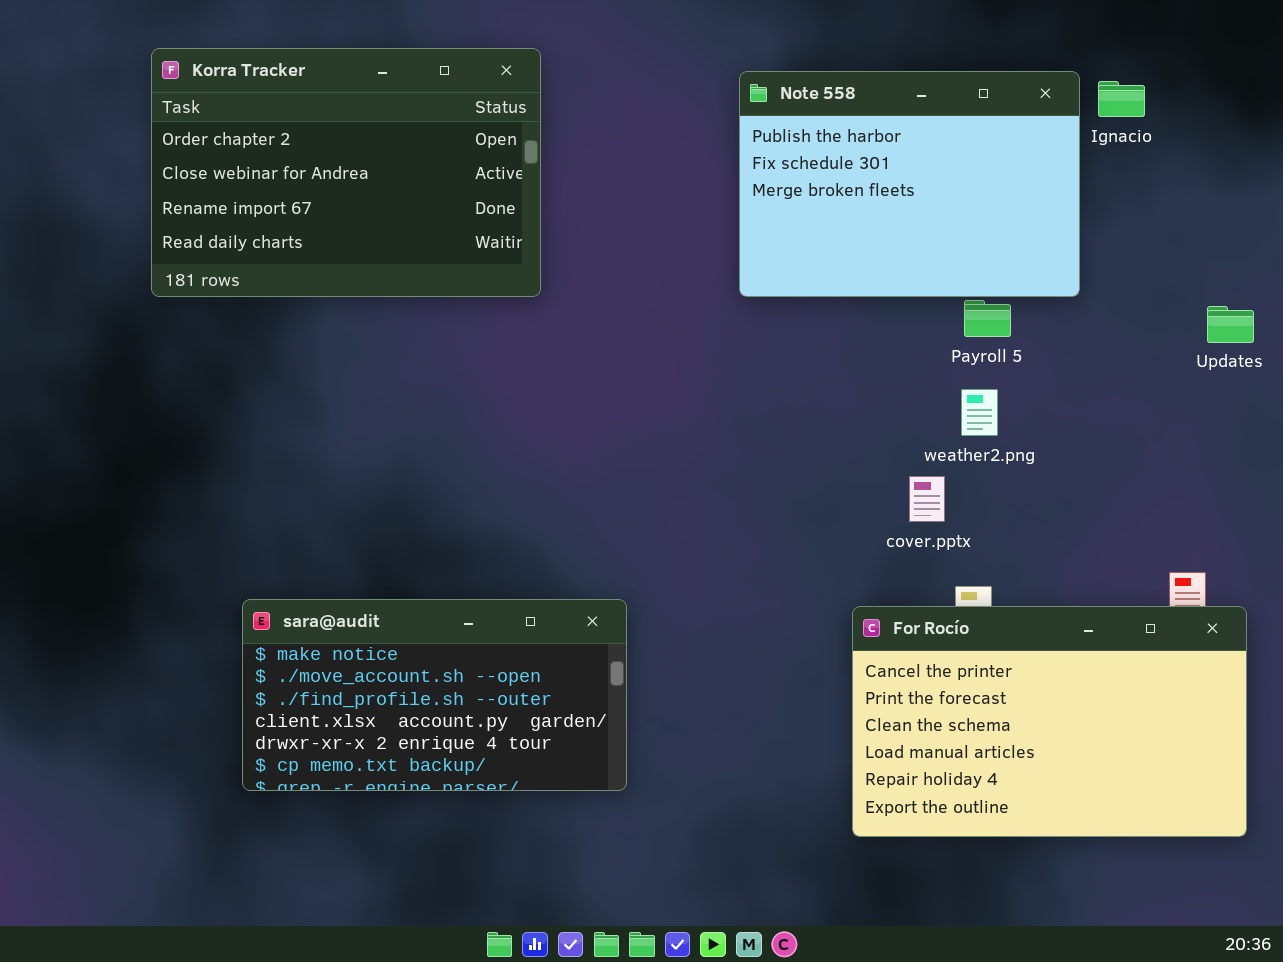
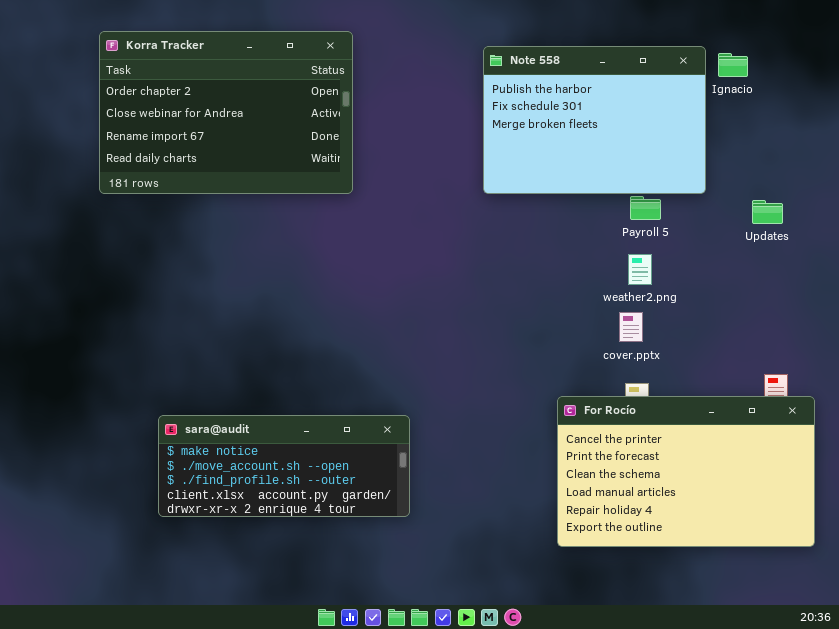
Updates: [1207,306,1254,343] -> [752,200,783,224], moved
cover.pptx: [909,476,945,522] -> [619,312,643,342], moved
sara@audit: [242,599,627,791] -> [158,415,410,517], resized

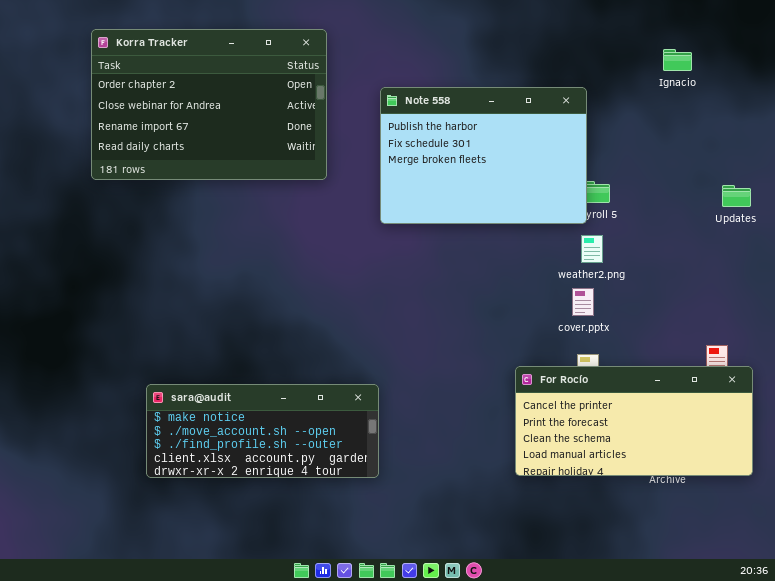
Note 558: [483,46,706,194] -> [380,87,587,224], moved
Updates: [752,200,783,224] -> [722,185,751,207], moved
For Rocío: [557,396,815,547] -> [515,366,753,476], resized

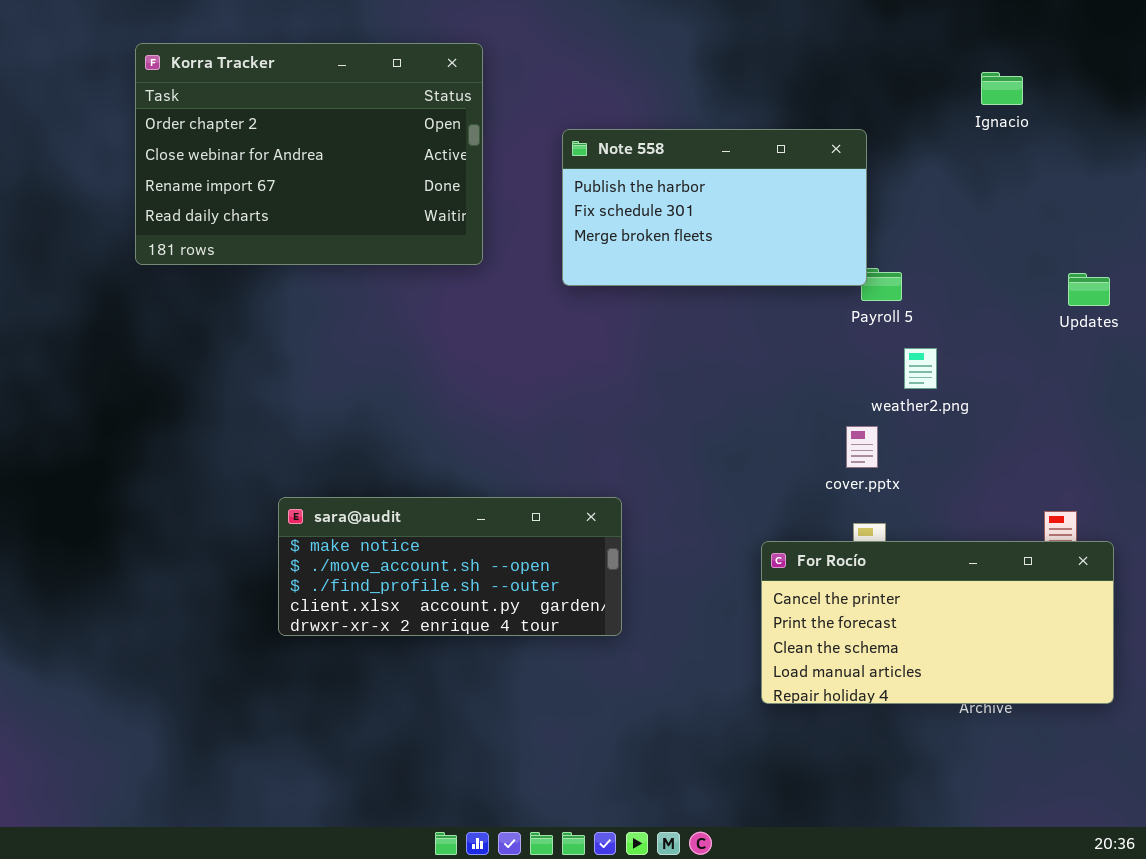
Note 558: [380,87,587,224] -> [562,129,867,286], resized
weather2.png: [581,235,603,263] -> [904,348,937,389], moved
sara@audit: [146,384,379,478] -> [278,497,622,636], moved

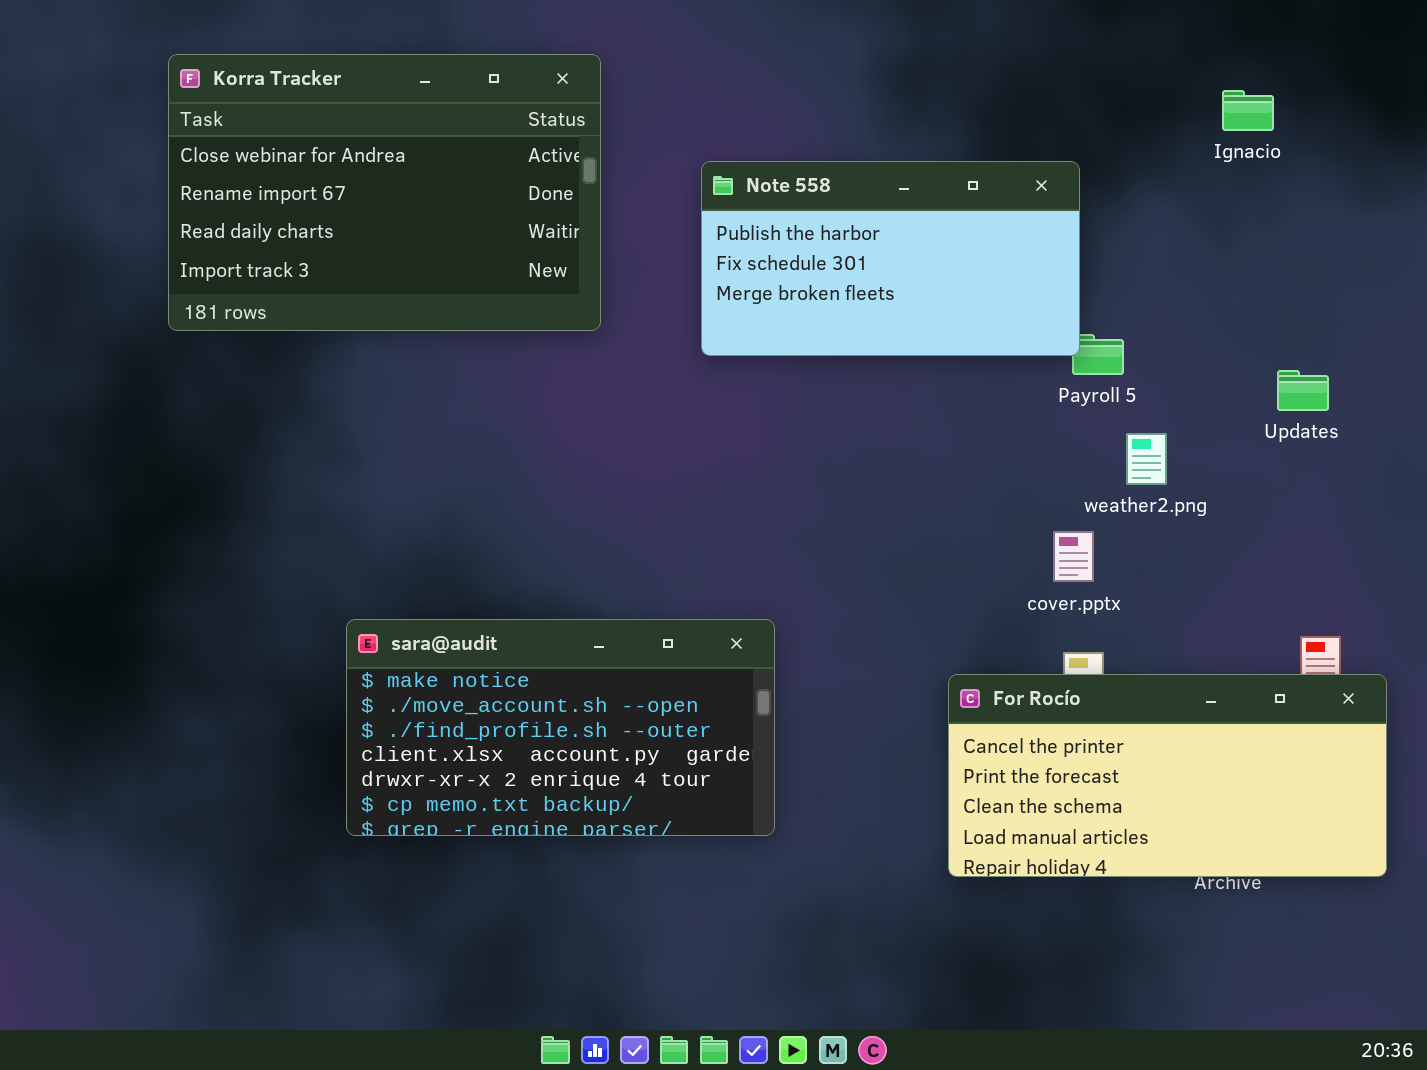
Korra Tracker: [135,43,483,265] -> [168,54,601,331], scrolled down 1 row
Updates: [1068,273,1110,306] -> [1277,370,1329,411], moved
sara@audit: [278,497,622,636] -> [346,619,775,836], resized

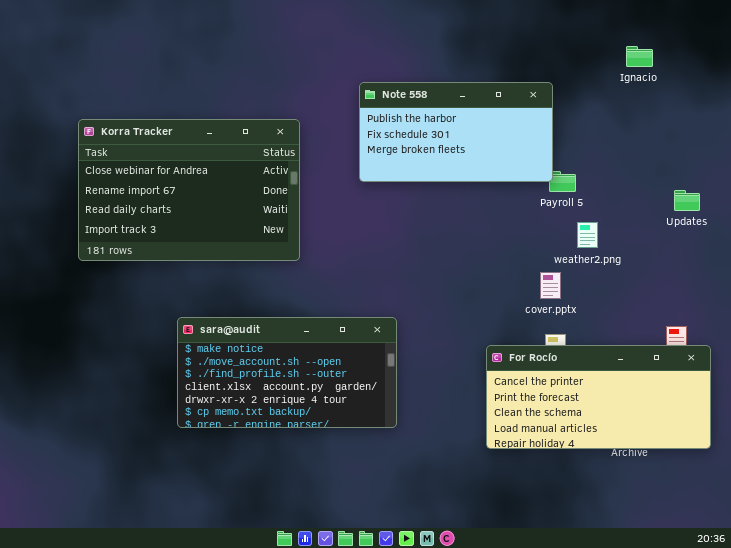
Korra Tracker: [168,54,601,331] -> [78,119,300,261], moved
Updates: [1277,370,1329,411] -> [674,190,700,211], moved

